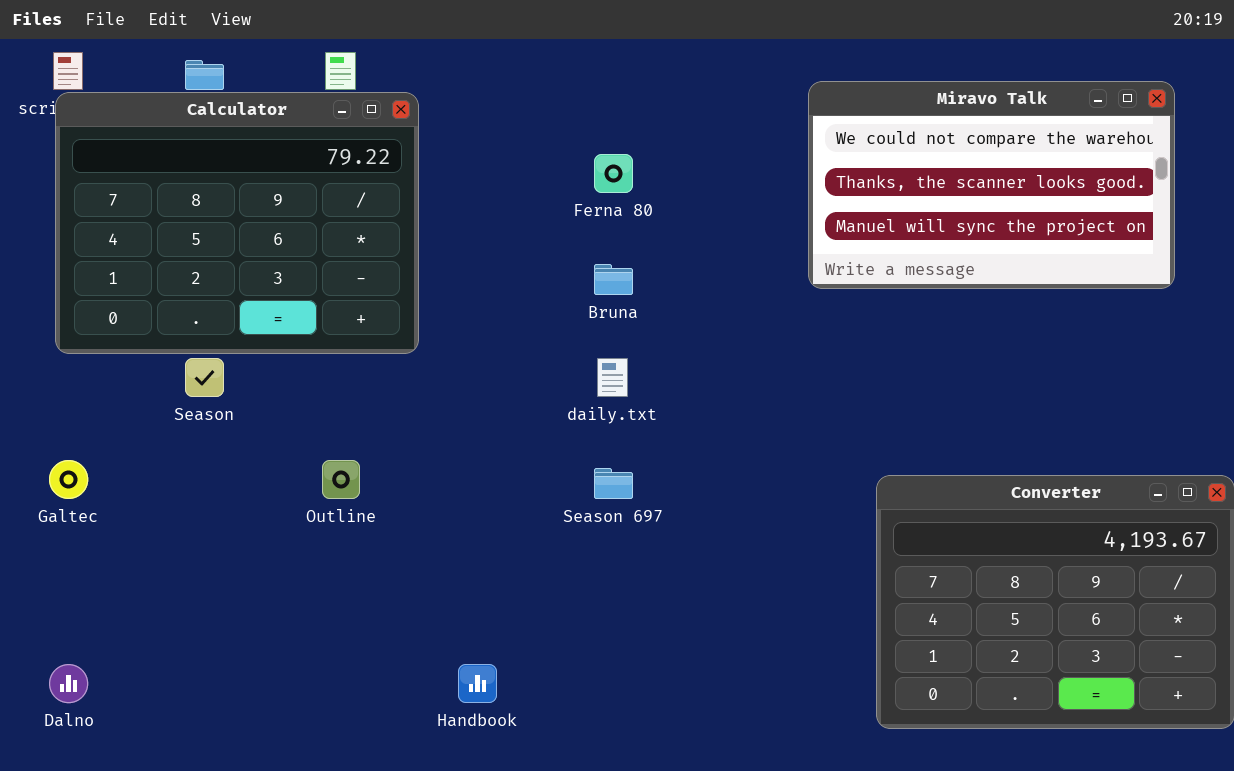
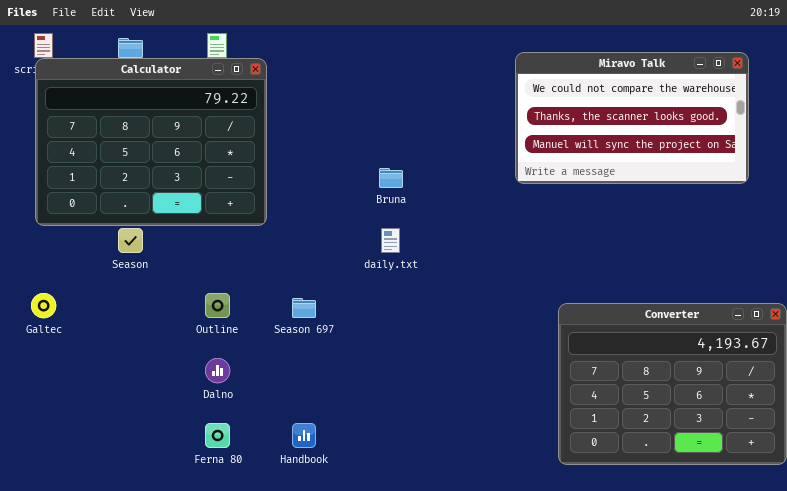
Ferna 80: [594,154,633,193] -> [205,423,230,448], moved
Season 697: [594,468,633,499] -> [292,298,316,318], moved
Dalno: [49,664,88,703] -> [205,358,230,383], moved

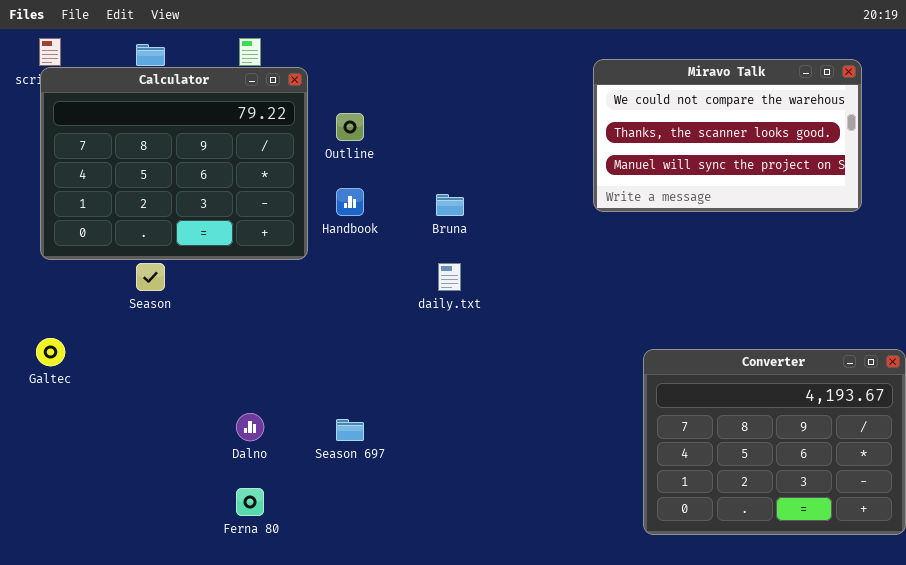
Outline: [205,293,230,318] -> [336,113,364,141], moved
Season 697: [292,298,316,318] -> [336,419,364,441], moved
Handbook: [292,423,316,448] -> [336,188,364,216], moved

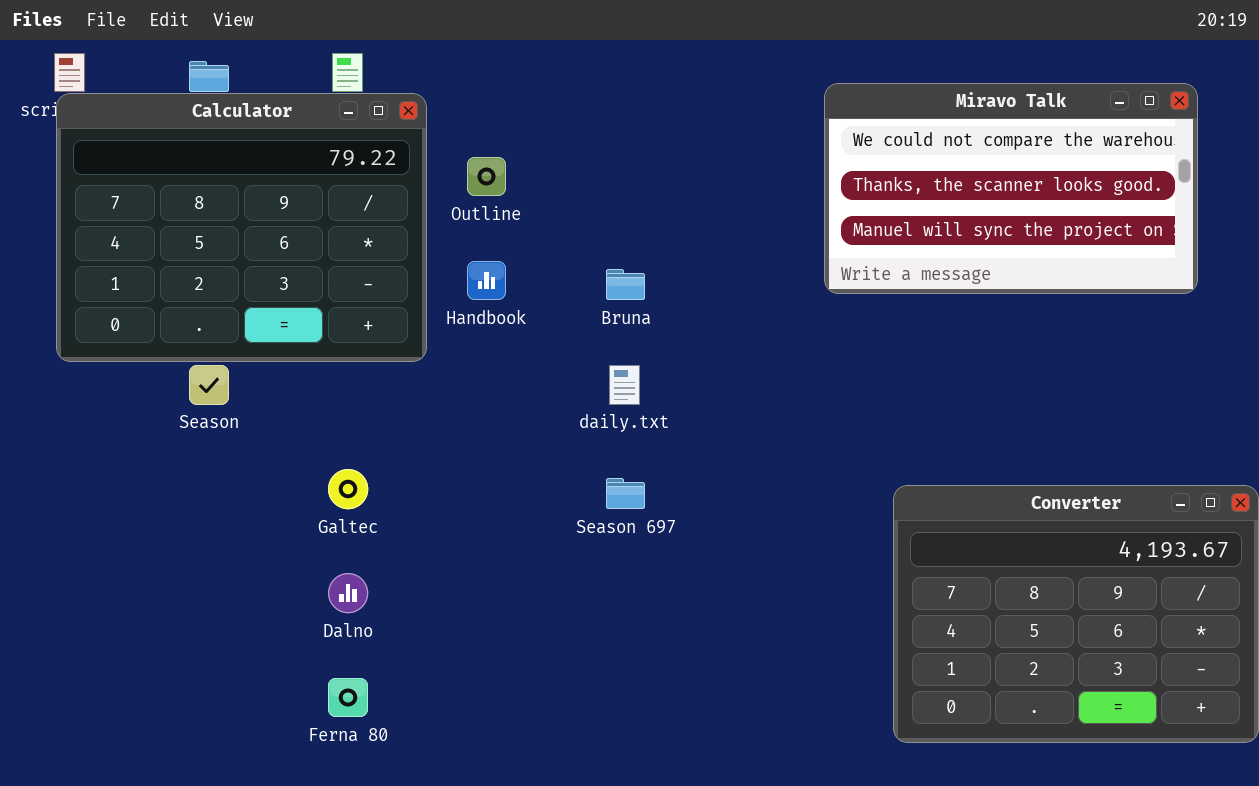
Galtec: [36,338,65,366] -> [328,469,368,509], moved
Season 697: [336,419,364,441] -> [606,478,645,509], moved

